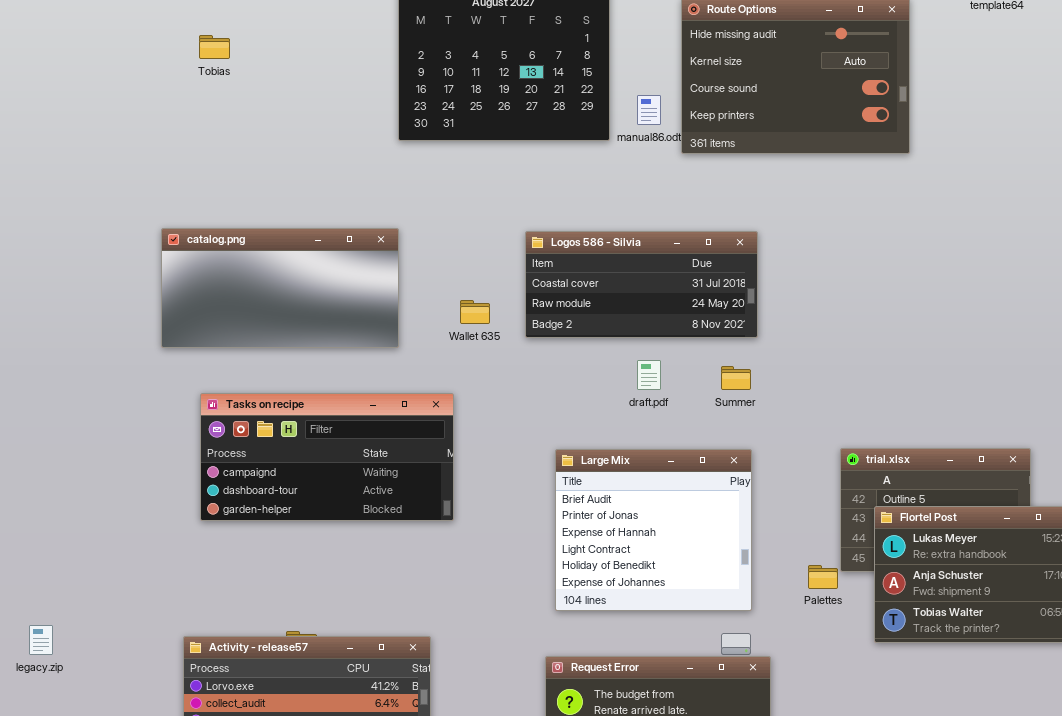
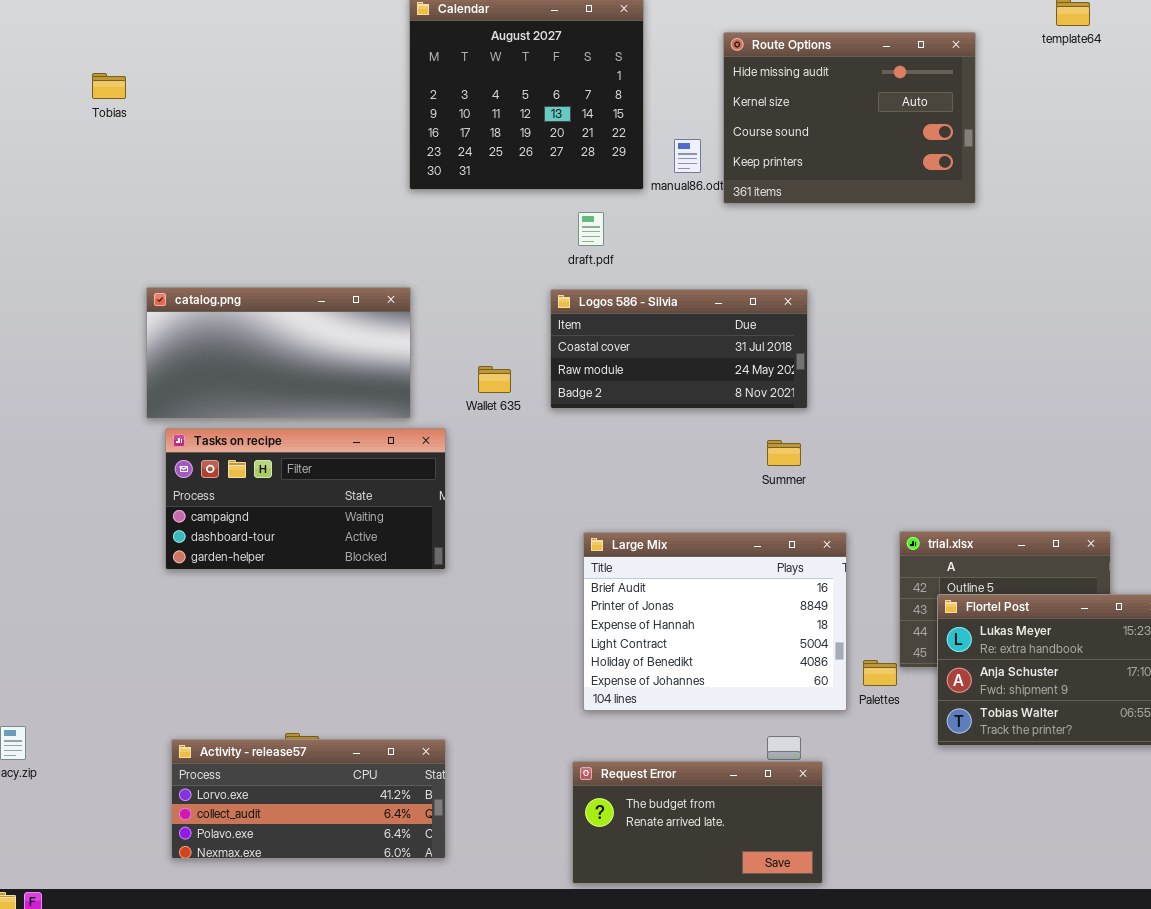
Tobias: [199,35,230,59] -> [92,73,126,99], moved
draft.pdf: [637,360,661,390] -> [578,212,604,246], moved
Tasks on recipe: [200,393,454,521] -> [165,428,446,570], moved
Large Mix: [555,449,752,611] -> [583,532,847,711], resized

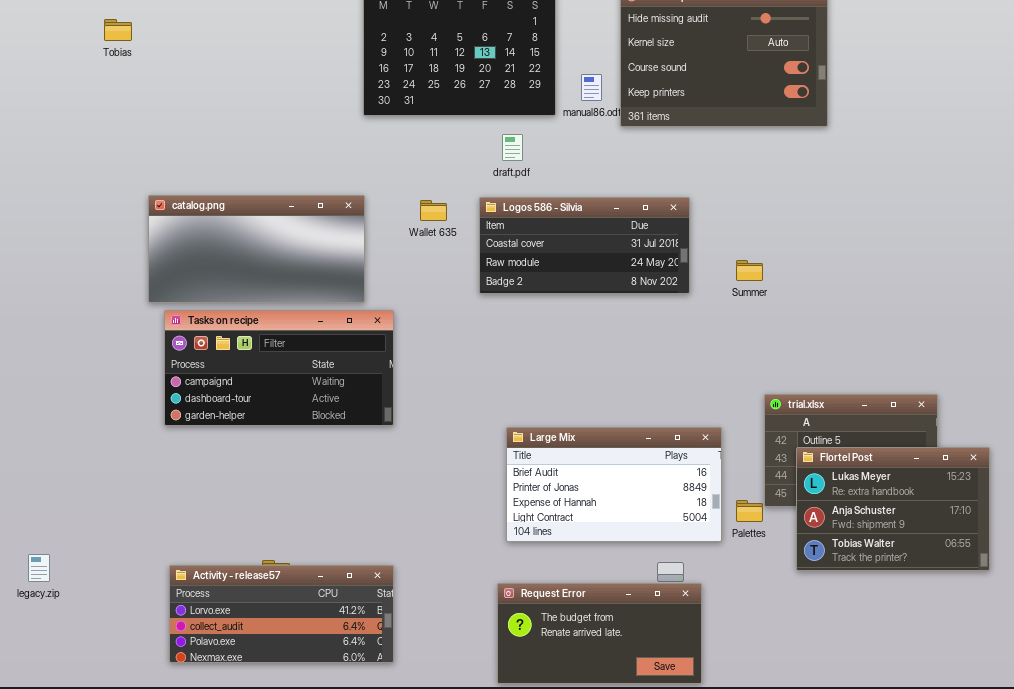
Wallet 635: [478,366,511,393] -> [420,200,447,221], moved
Summer: [767,440,801,466] -> [736,260,763,281], moved
Large Mix: [583,532,847,711] -> [506,427,722,542], resized

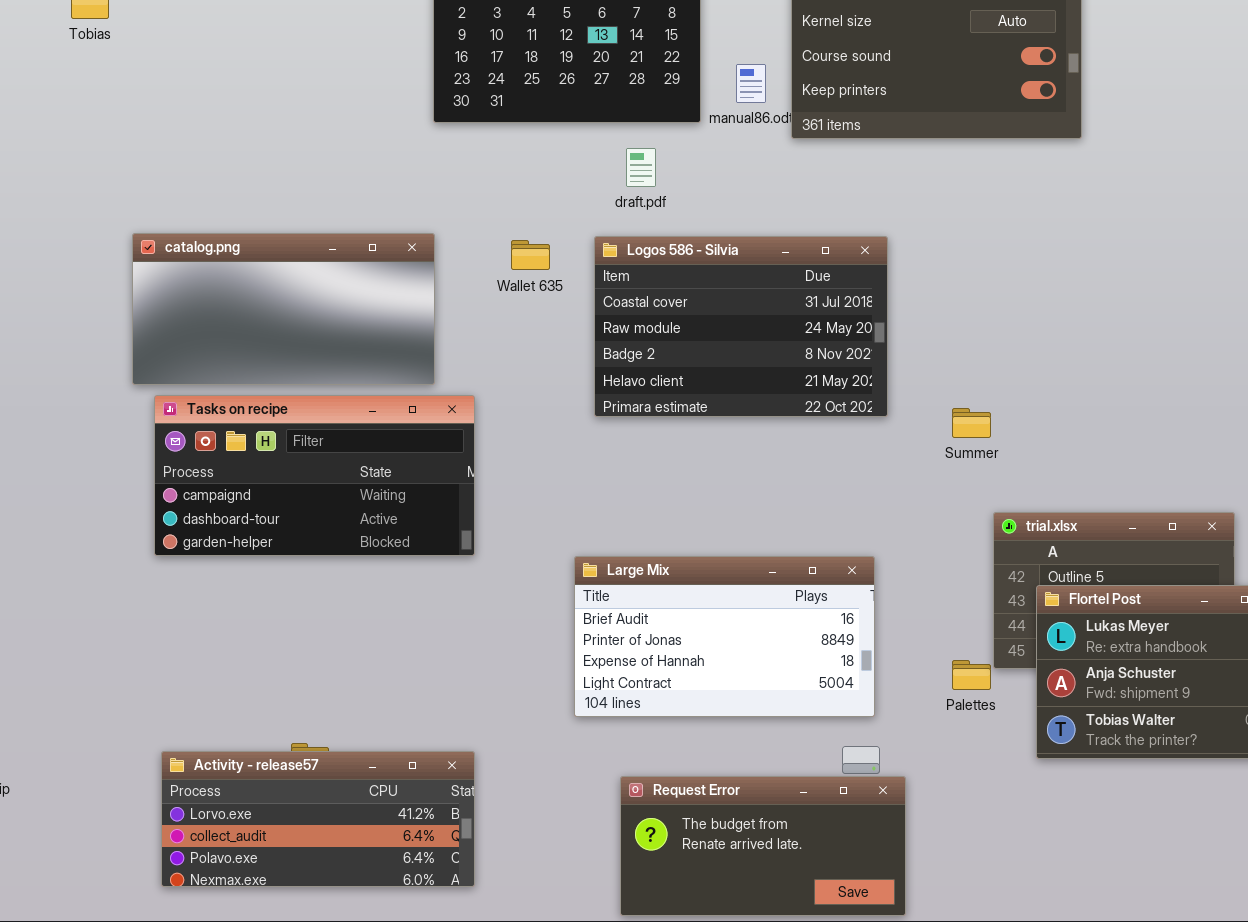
Logos 586 - Silvia: [479,197,690,294] -> [594,236,888,417], resized
Summer: [736,260,763,281] -> [952,408,991,438], moved
Large Mix: [506,427,722,542] -> [574,556,875,717], moved

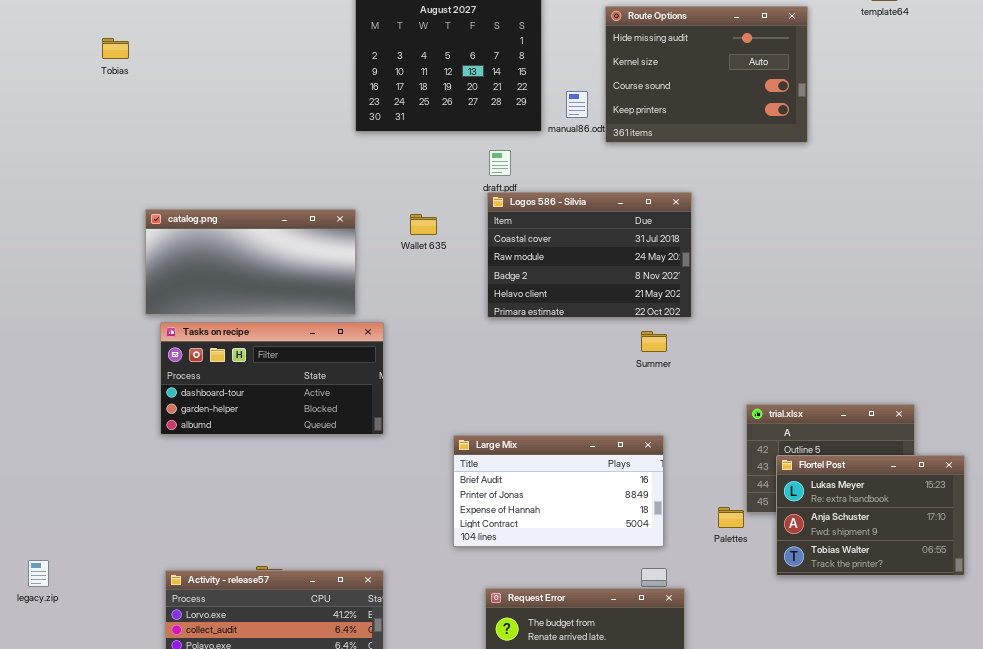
Logos 586 - Silvia: [594,236,888,417] -> [487,192,692,318], moved
Tasks on recipe: [154,395,475,556] -> [160,322,384,435], scrolled down 1 row
Summer: [952,408,991,438] -> [641,331,667,352], moved

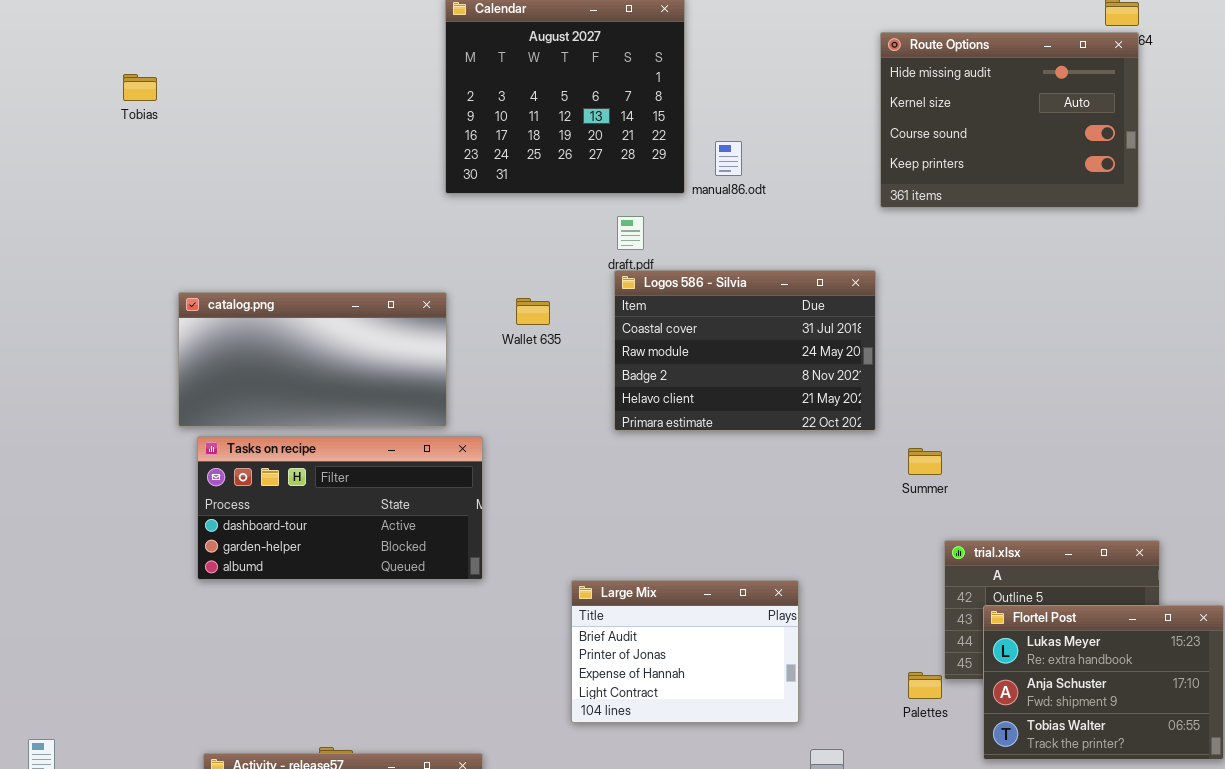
Route Options: [605,6,808,143] -> [880,32,1139,208], moved
Summer: [641,331,667,352] -> [908,448,942,475], moved
Large Mix: [453,435,664,547] -> [571,580,799,723], resized

